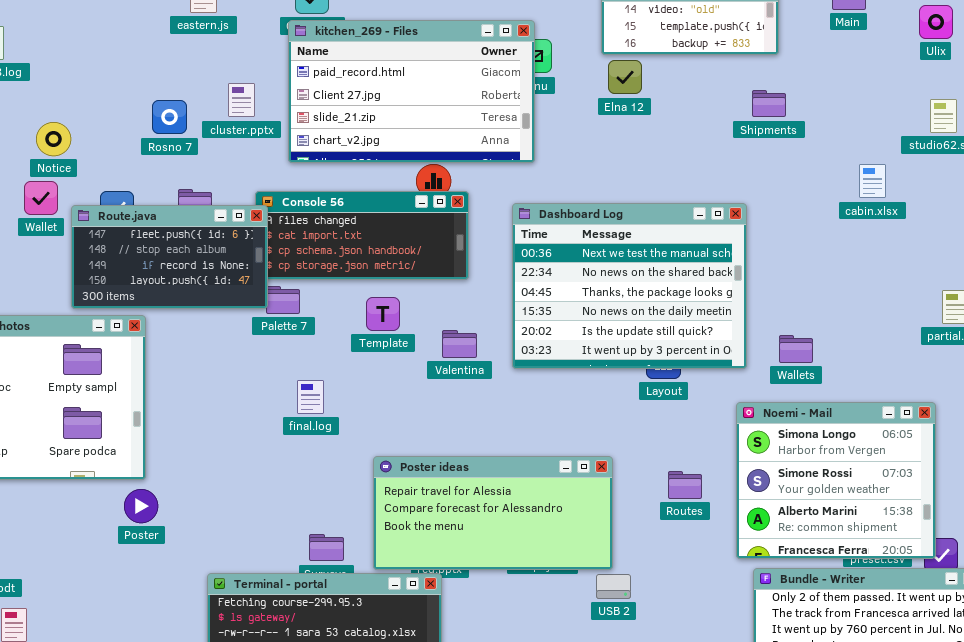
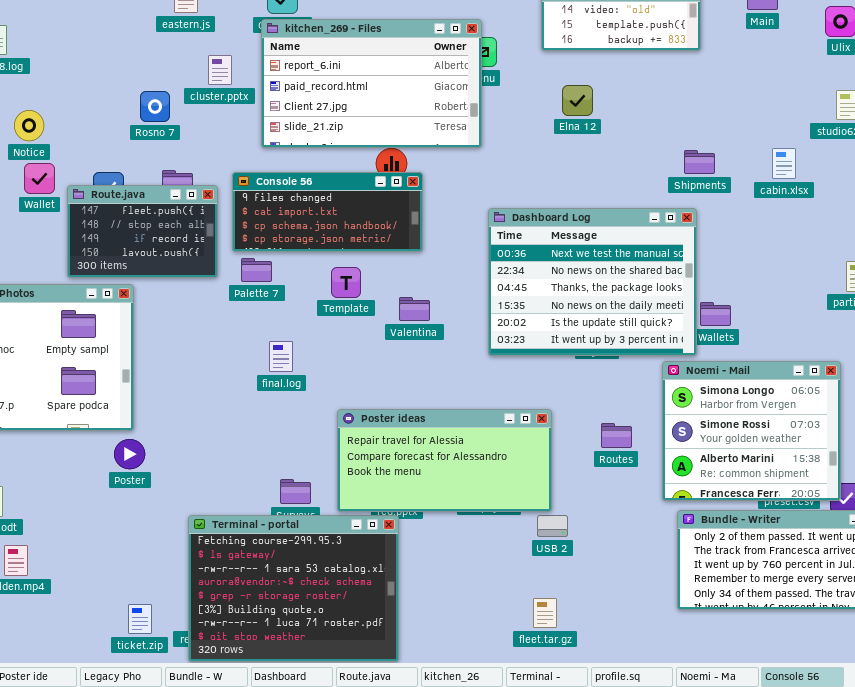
kitchen_269 - Files: [288,20,535,163] -> [261,19,482,148], scrolled up 1 row
Elna 12: [608,60,642,94] -> [562,85,593,116], moved
cluster.pptx: [228,83,255,117] -> [208,55,232,85], moved
Shipments: [752,90,786,117] -> [684,150,715,174], moved
Notice: [36,122,71,156] -> [14,110,44,141], moved
Dashboard Log: [512,203,747,369] -> [488,208,697,356], moved
Route.java: [71,205,268,309] -> [67,185,218,278], resized

